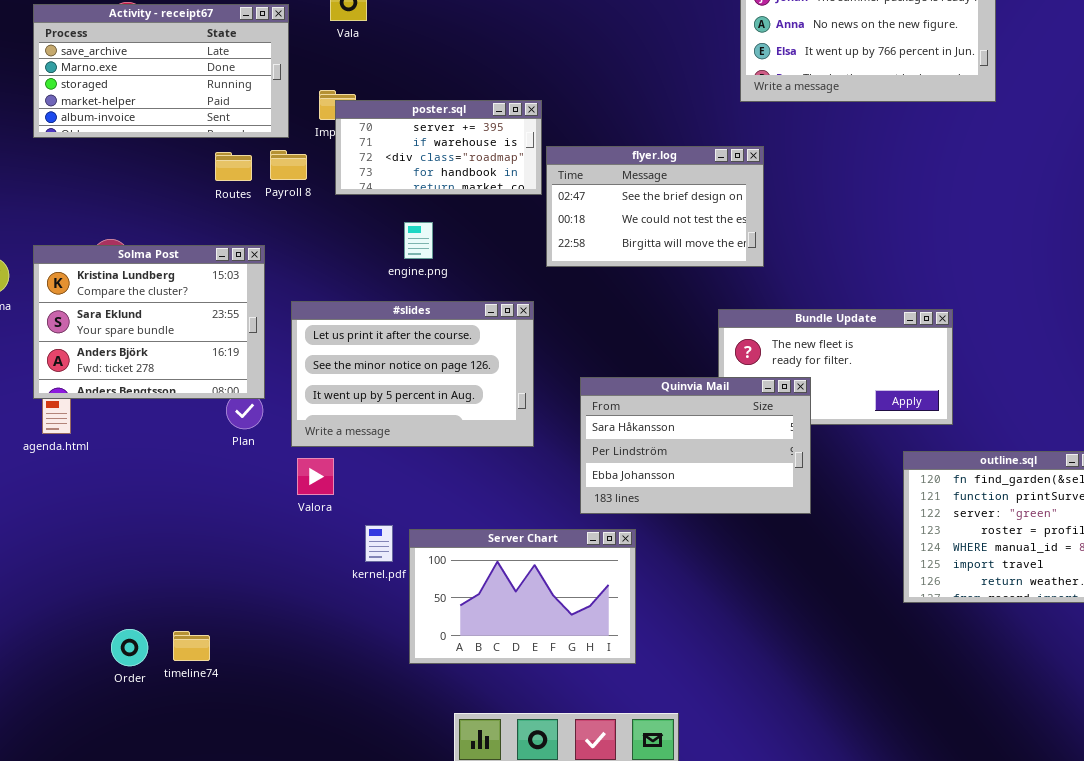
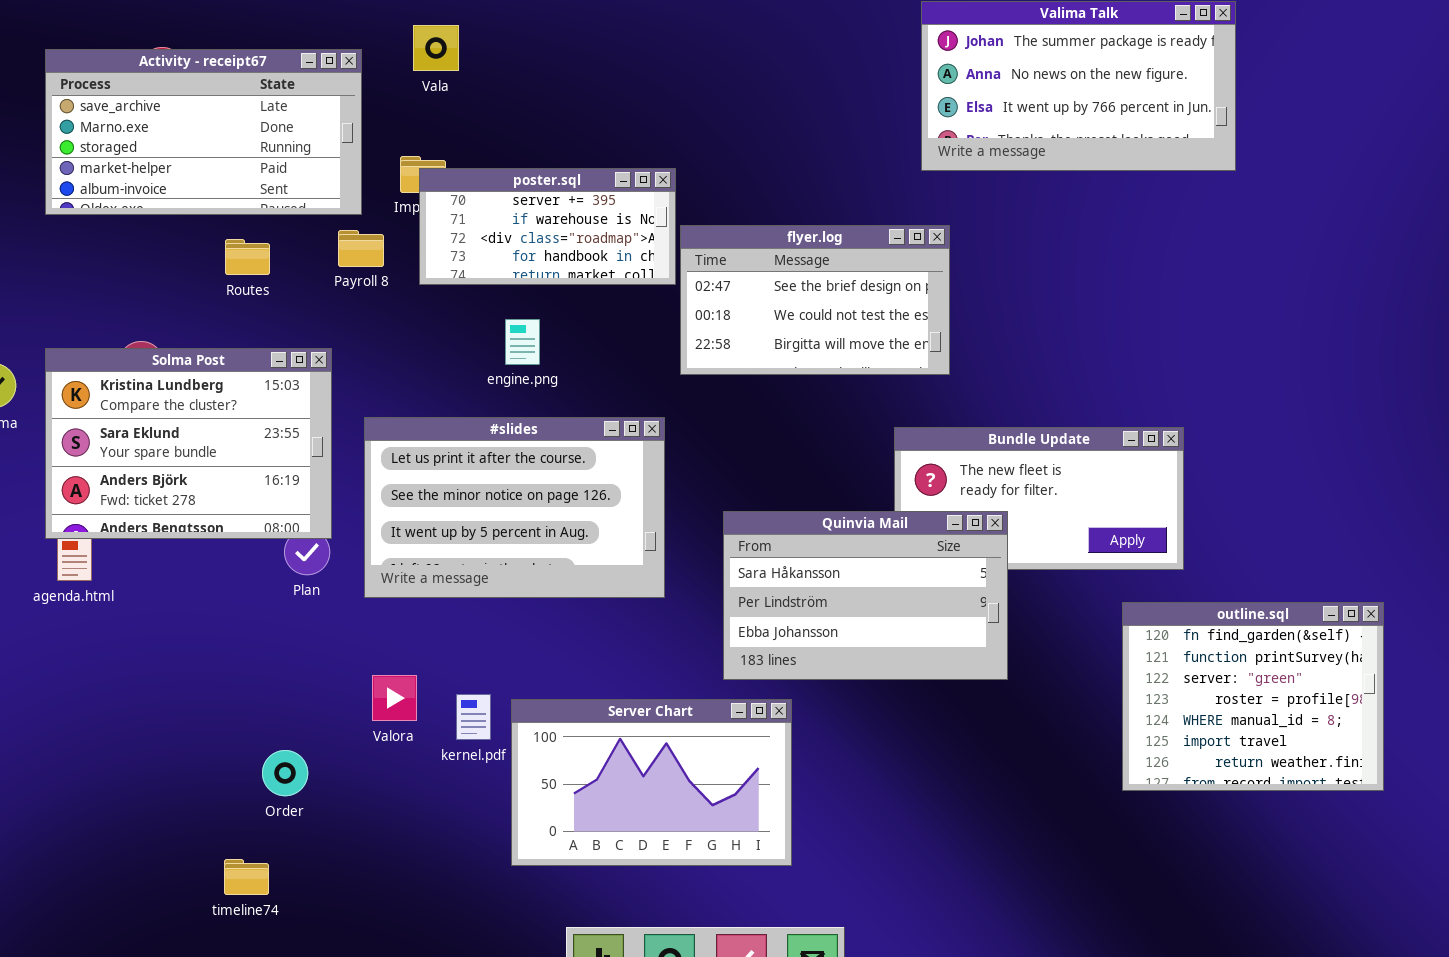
Routes: [215,152,252,181] -> [225,239,270,275], moved
Valora: [297,458,334,495] -> [372,675,417,721], moved
Order: [111,629,148,666] -> [262,750,308,796], moved
timeline74: [173,631,210,661] -> [224,859,269,895], moved

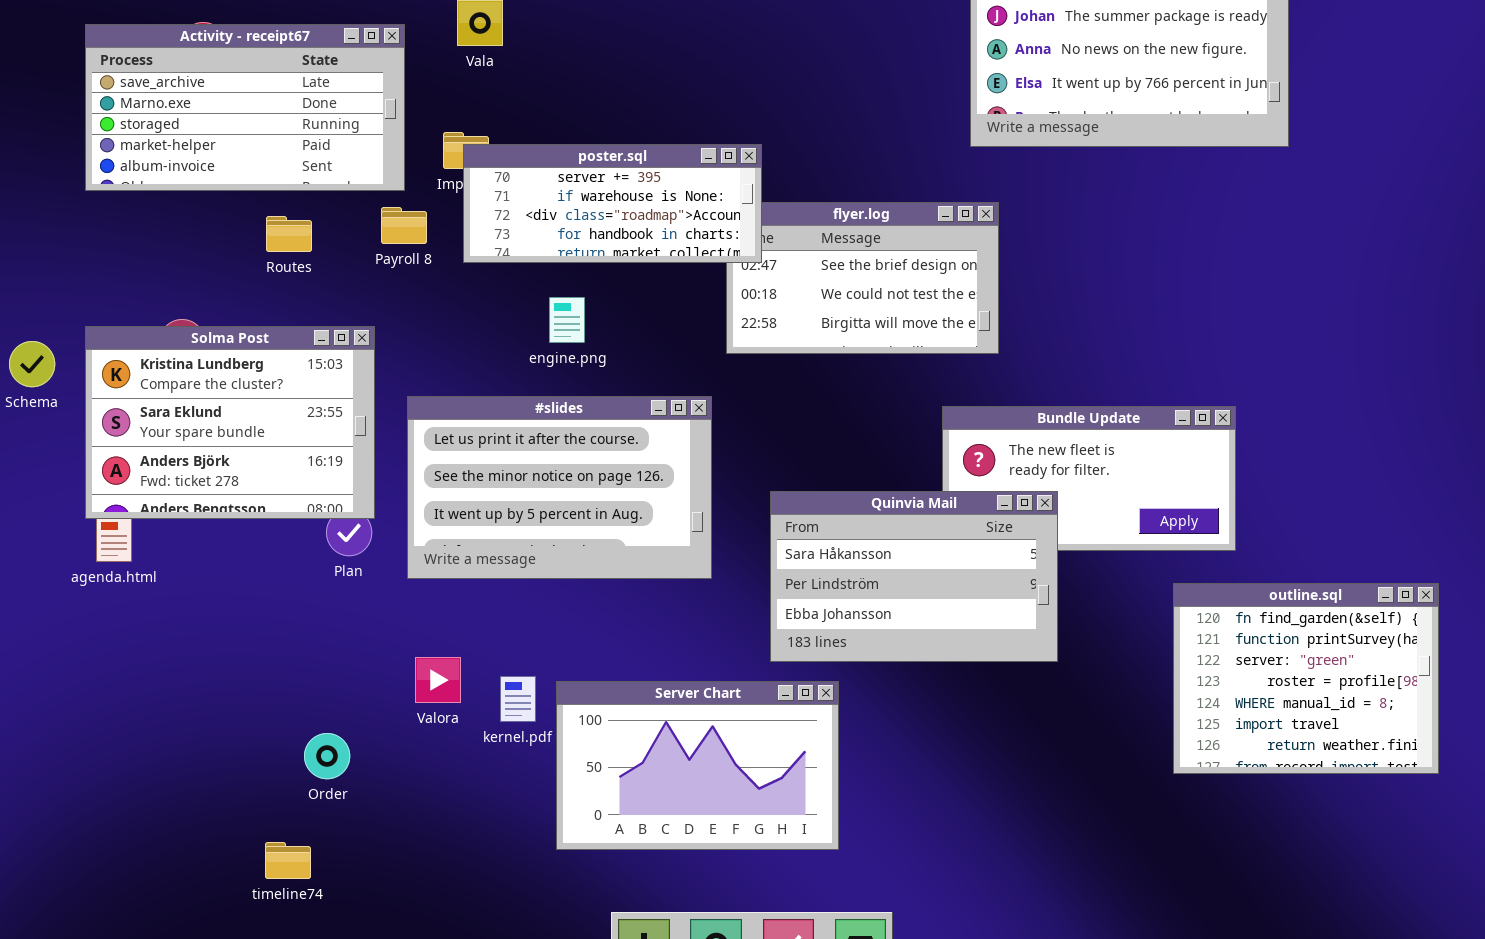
poster.sql: [419,168,676,285] -> [463,144,762,263], resized

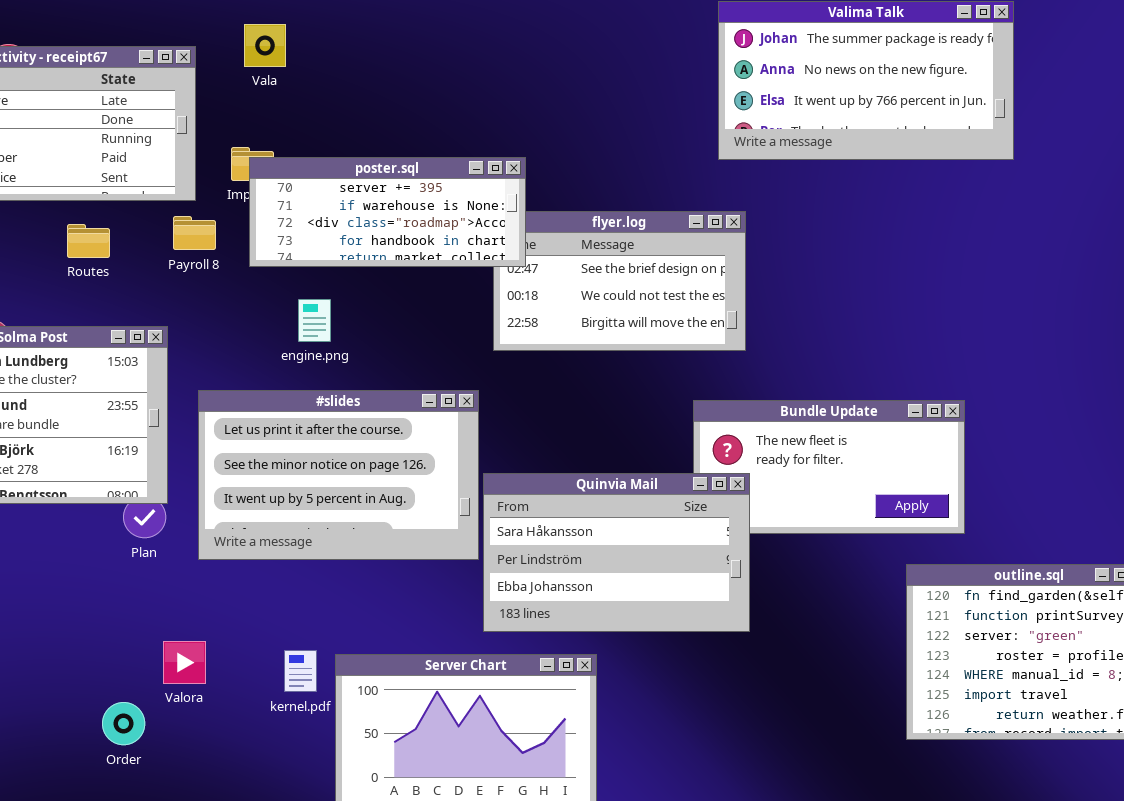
engine.png: [549,297,585,343] -> [298,299,331,342], moved
Quinvia Mail: [770,491,1058,662] -> [483,473,750,632], moved
Valora: [415,657,461,703] -> [163,641,206,684], moved

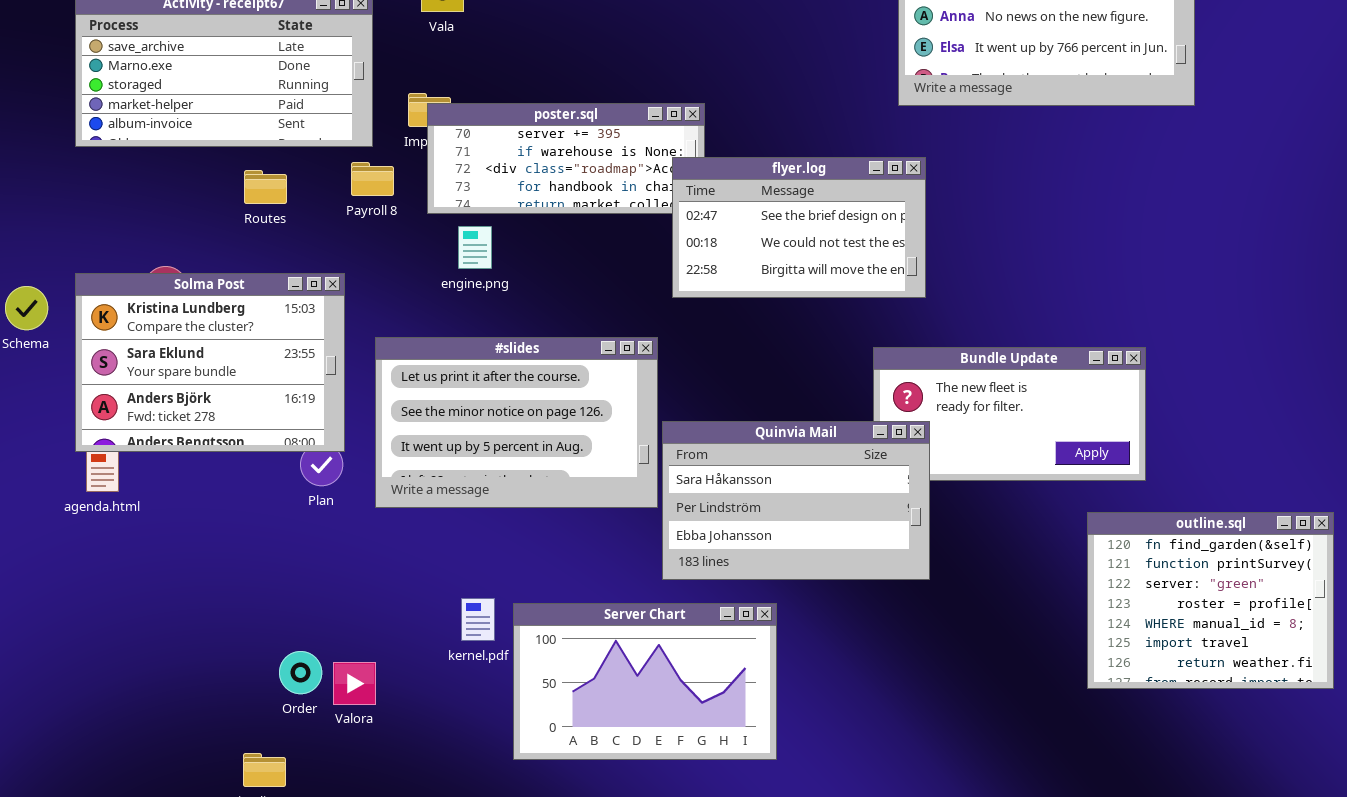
flyer.log: [493,211,746,351] -> [672,157,926,298], raised
engine.png: [298,299,331,342] -> [458,226,492,269], moved
Valora: [163,641,206,684] -> [333,662,376,705], moved

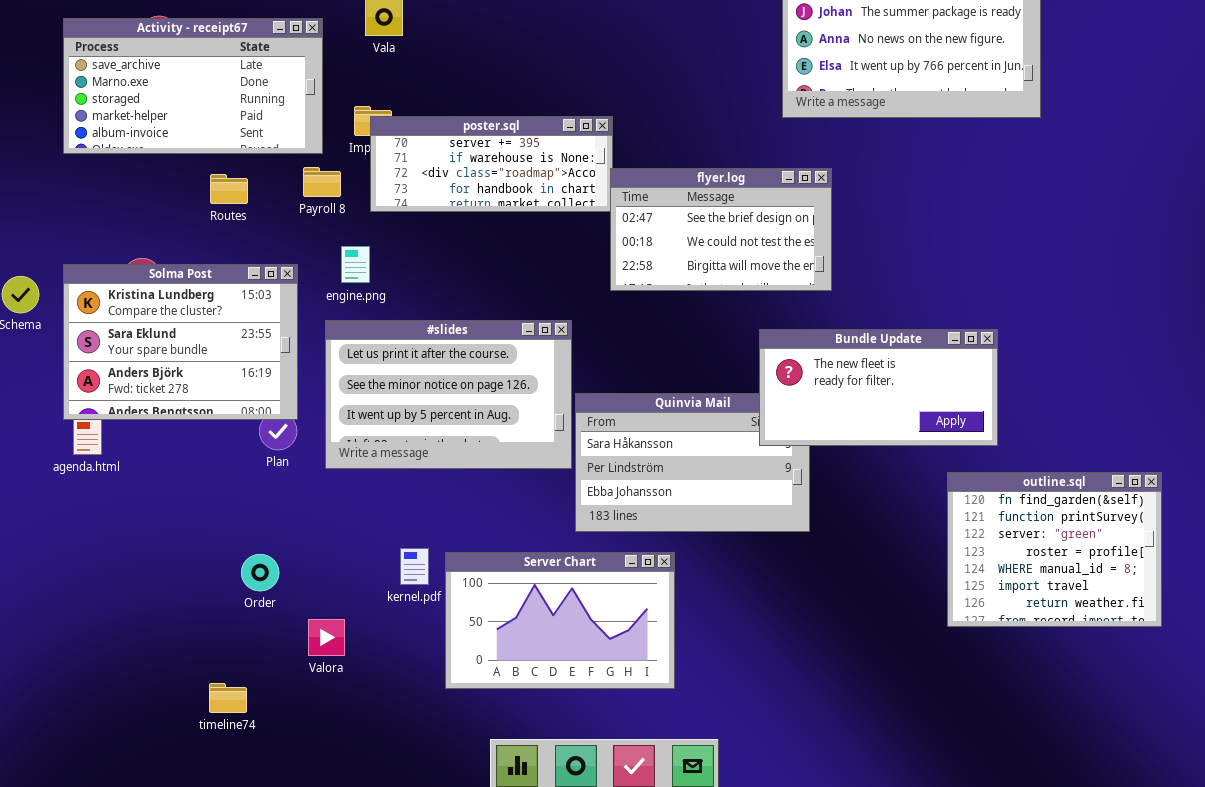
flyer.log: [672,157,926,298] -> [610,168,832,291], moved
engine.png: [458,226,492,269] -> [341,246,370,283], moved
Bundle Update: [873,347,1146,481] -> [759,329,998,446], raised
Order: [279,651,322,694] -> [241,554,279,591], moved
Valora: [333,662,376,705] -> [308,619,345,656], moved

